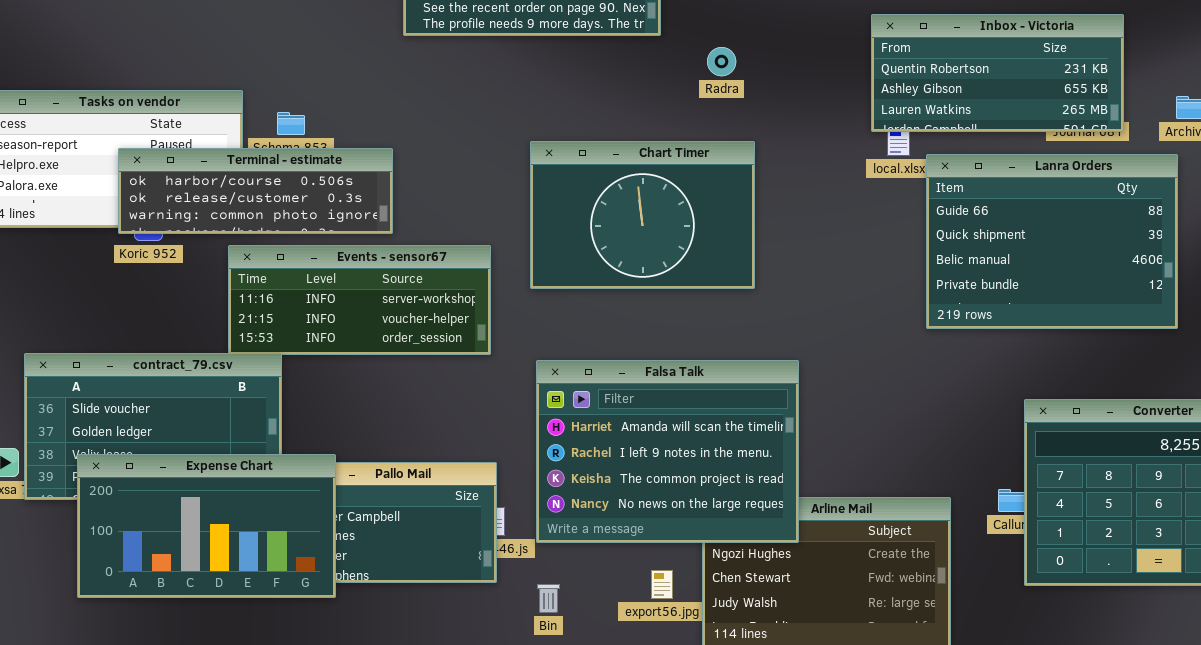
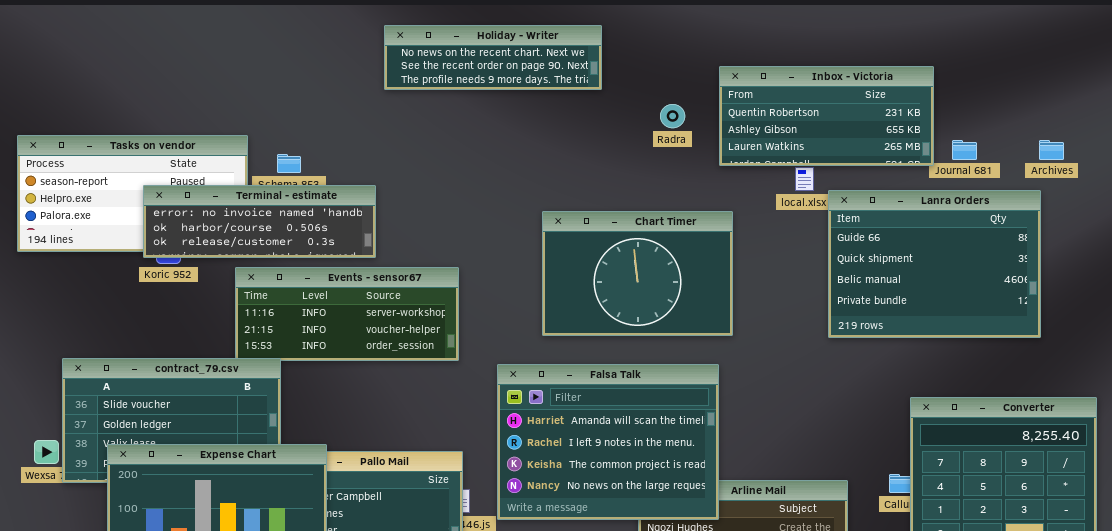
Inbox - Victoria: [871,14,1124,132] -> [719,66,934,166], moved
Radra: [707,47,736,76] -> [660,104,685,128], moved
Chart Timer: [530,141,755,289] -> [542,211,733,336], moved
Terminal - estimate: [118,148,393,234] -> [143,185,376,258], scrolled up 1 row

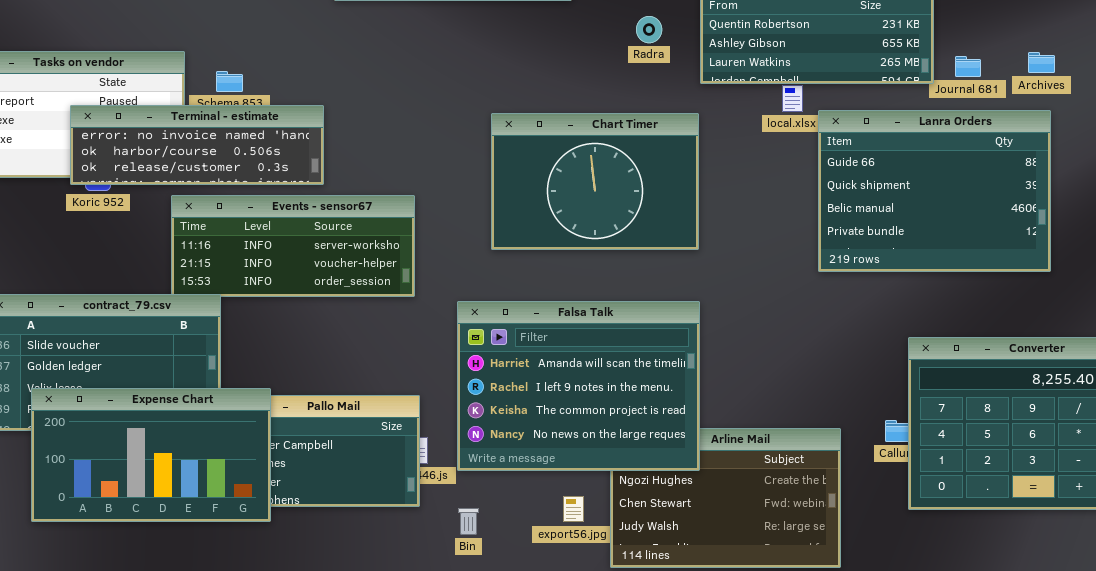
Archives: [1039,140,1064,160] -> [1028,52,1055,73], moved
Chart Timer: [542,211,733,336] -> [491,113,699,250], moved

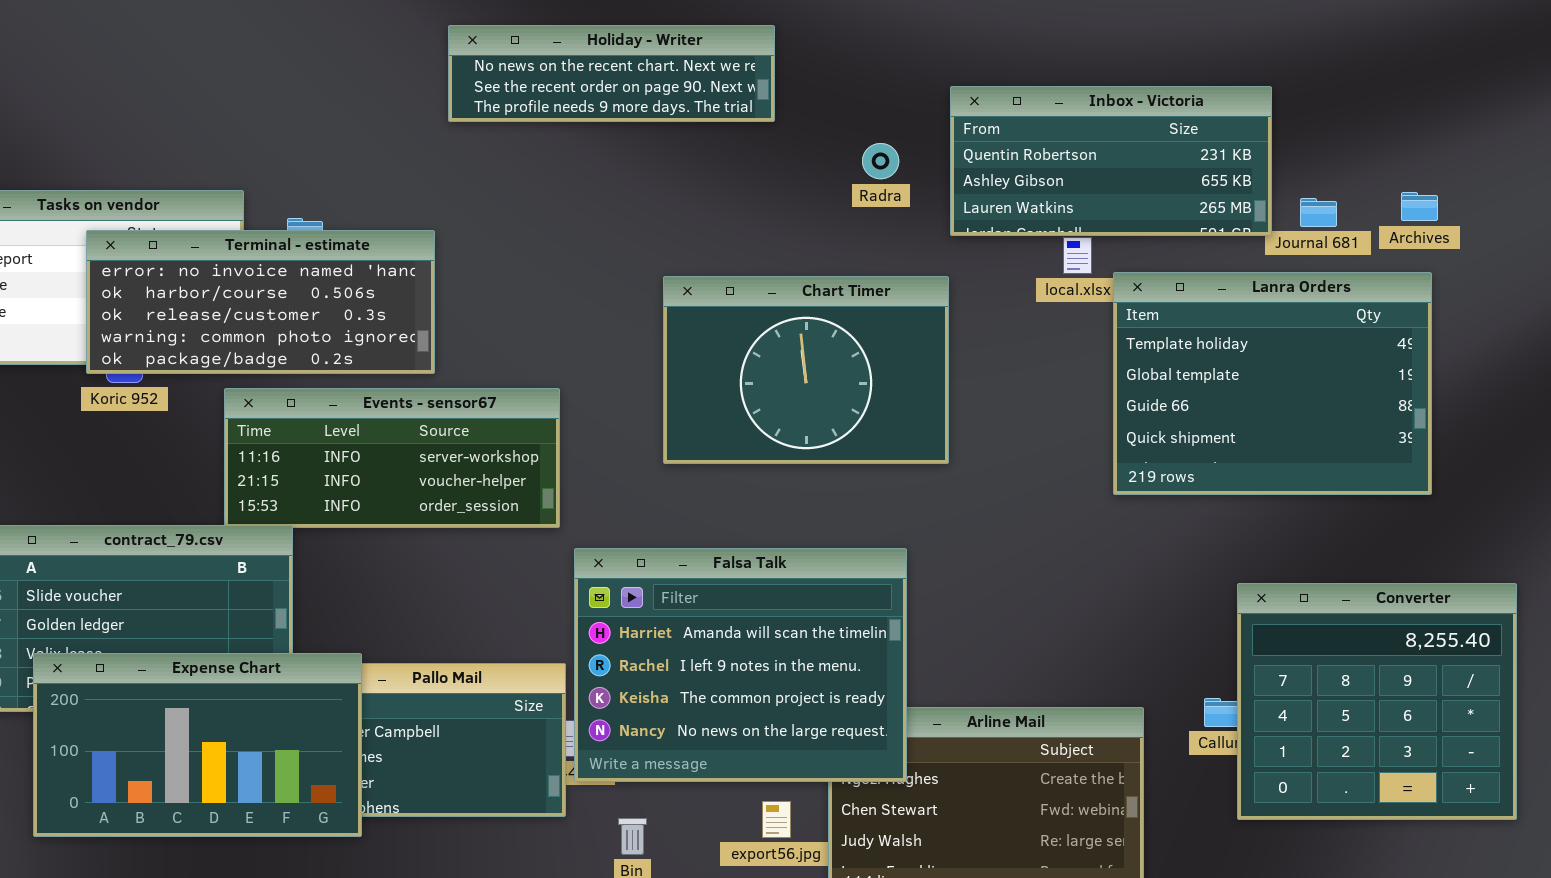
Terminal - estimate: [70,105,324,185] -> [86,230,435,374], resized
Lanra Orders: [818,110,1051,272] -> [1113,272,1432,495], scrolled up 2 rows
Falsa Talk: [457,301,700,471] -> [574,548,907,782], moved

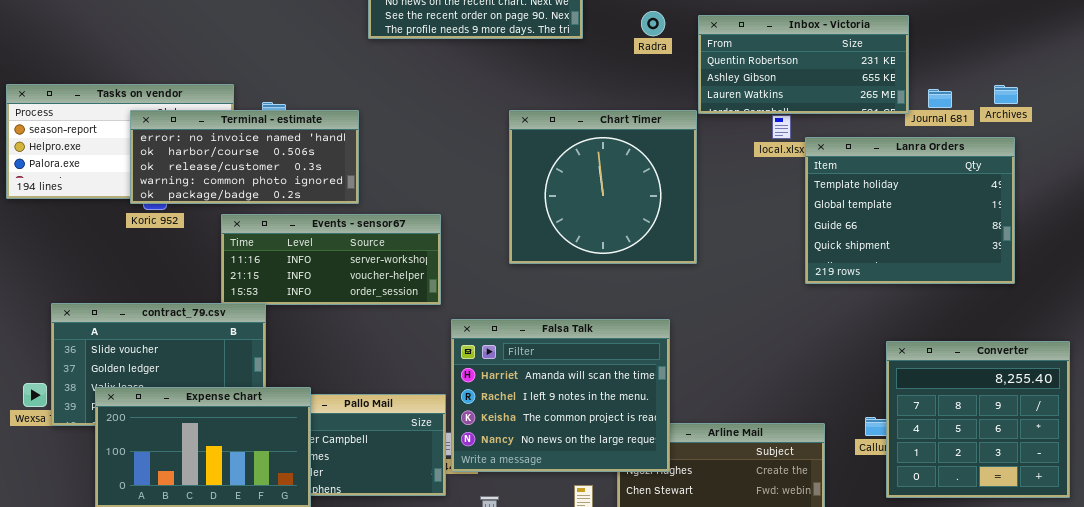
Radra: [862,143,899,179] -> [641,11,665,36], moved
Chart Timer: [663,276,949,464] -> [509,110,697,264], resized

